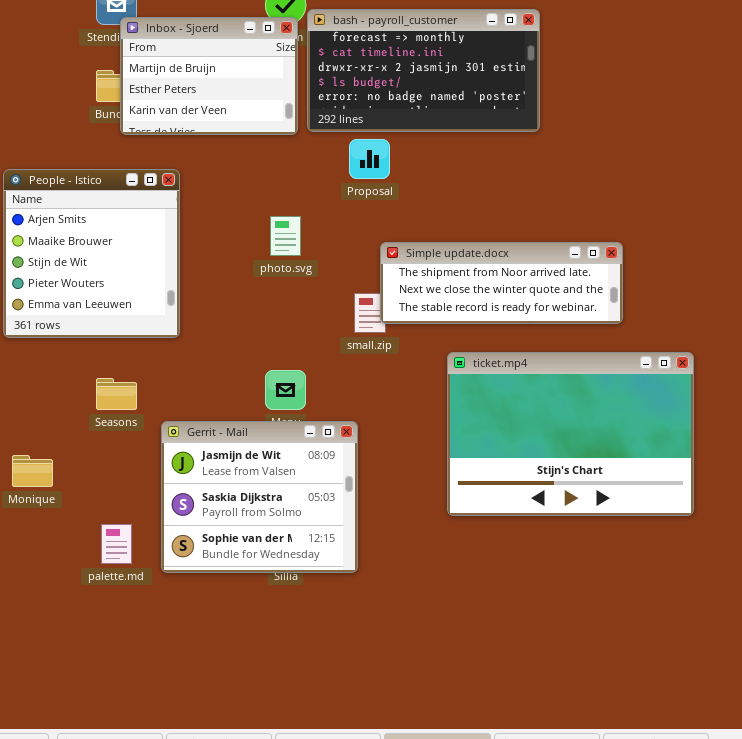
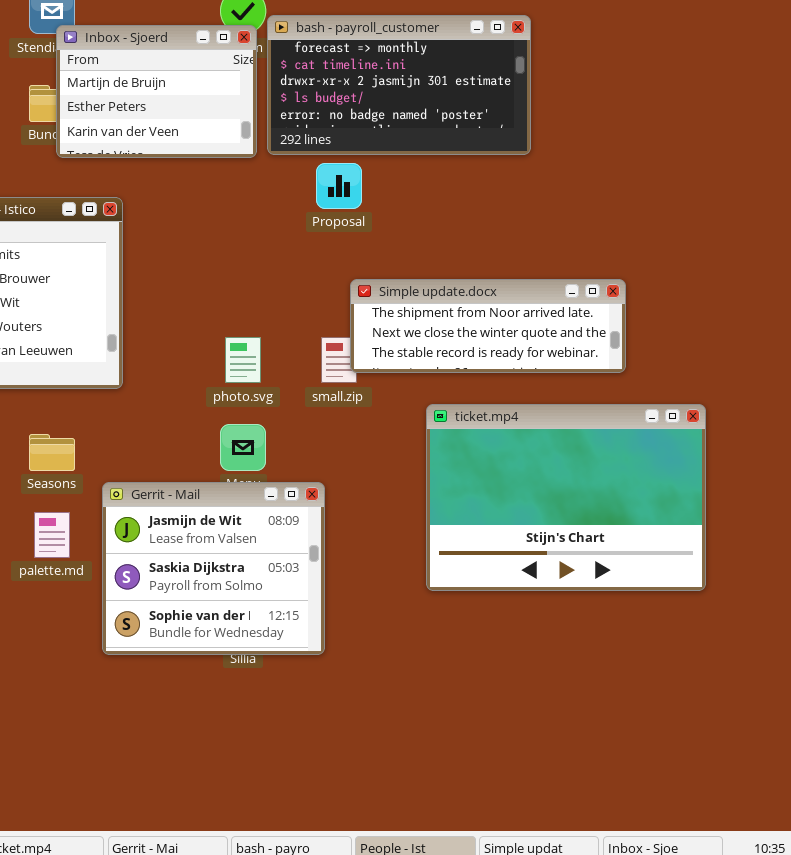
photo.svg: [270,216,301,256] -> [225,337,261,383], moved
palette.md: [101,524,132,564] -> [34,512,70,558], moved

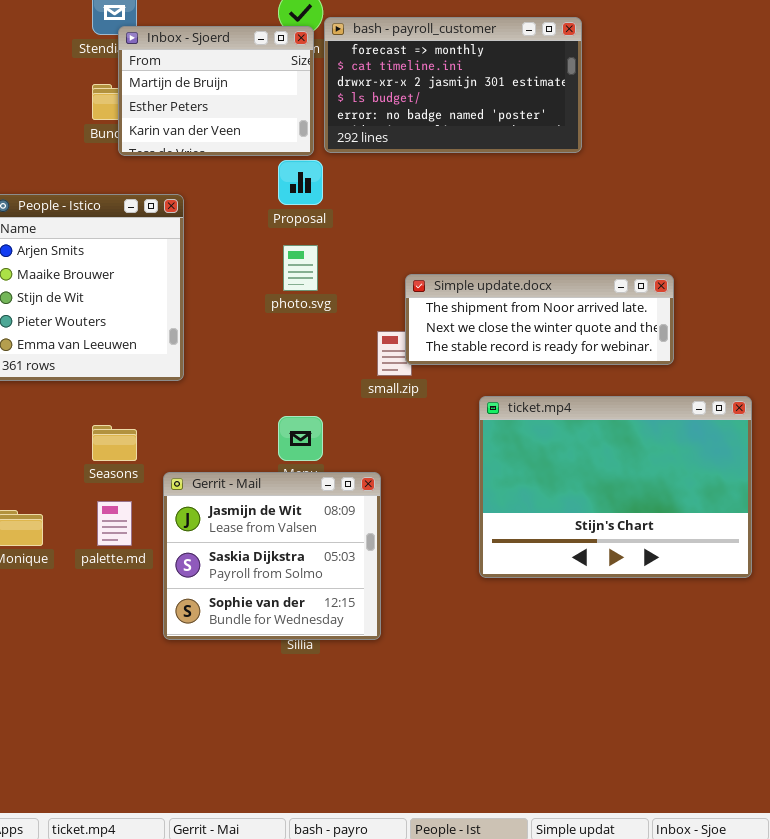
Proposal: [316,163,362,209] -> [278,160,323,205], moved
photo.svg: [225,337,261,383] -> [283,245,318,291], moved

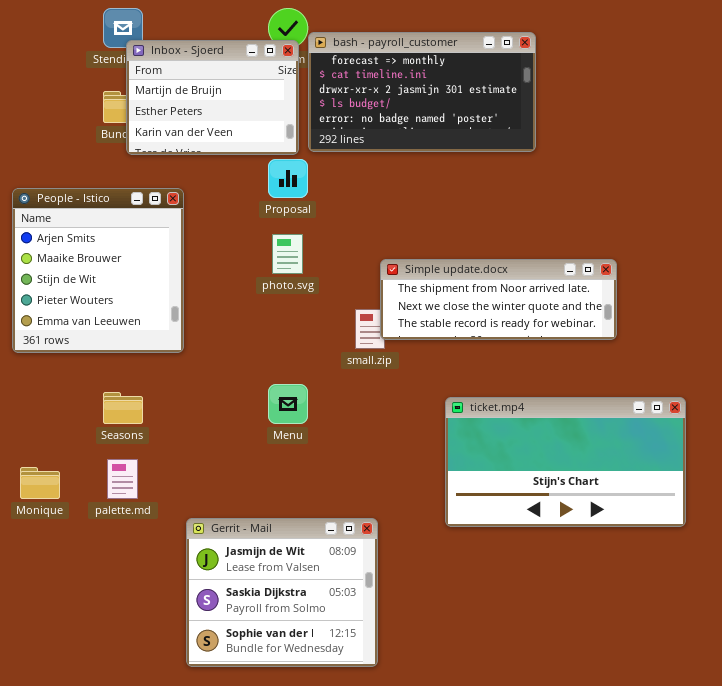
ticket.mp4: [479,396,752,578] -> [445,397,686,527], resized
Gerrit - Mail: [163,472,381,640] -> [186,518,378,667], moved

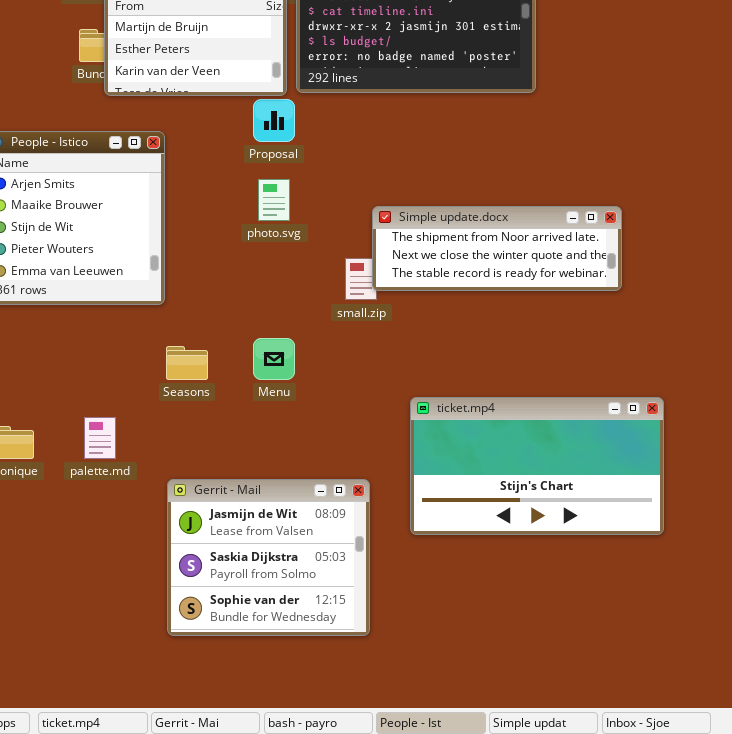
Seasons: [103,392,143,424] -> [166,346,208,380], moved
ticket.mp4: [445,397,686,527] -> [410,397,664,535], moved

